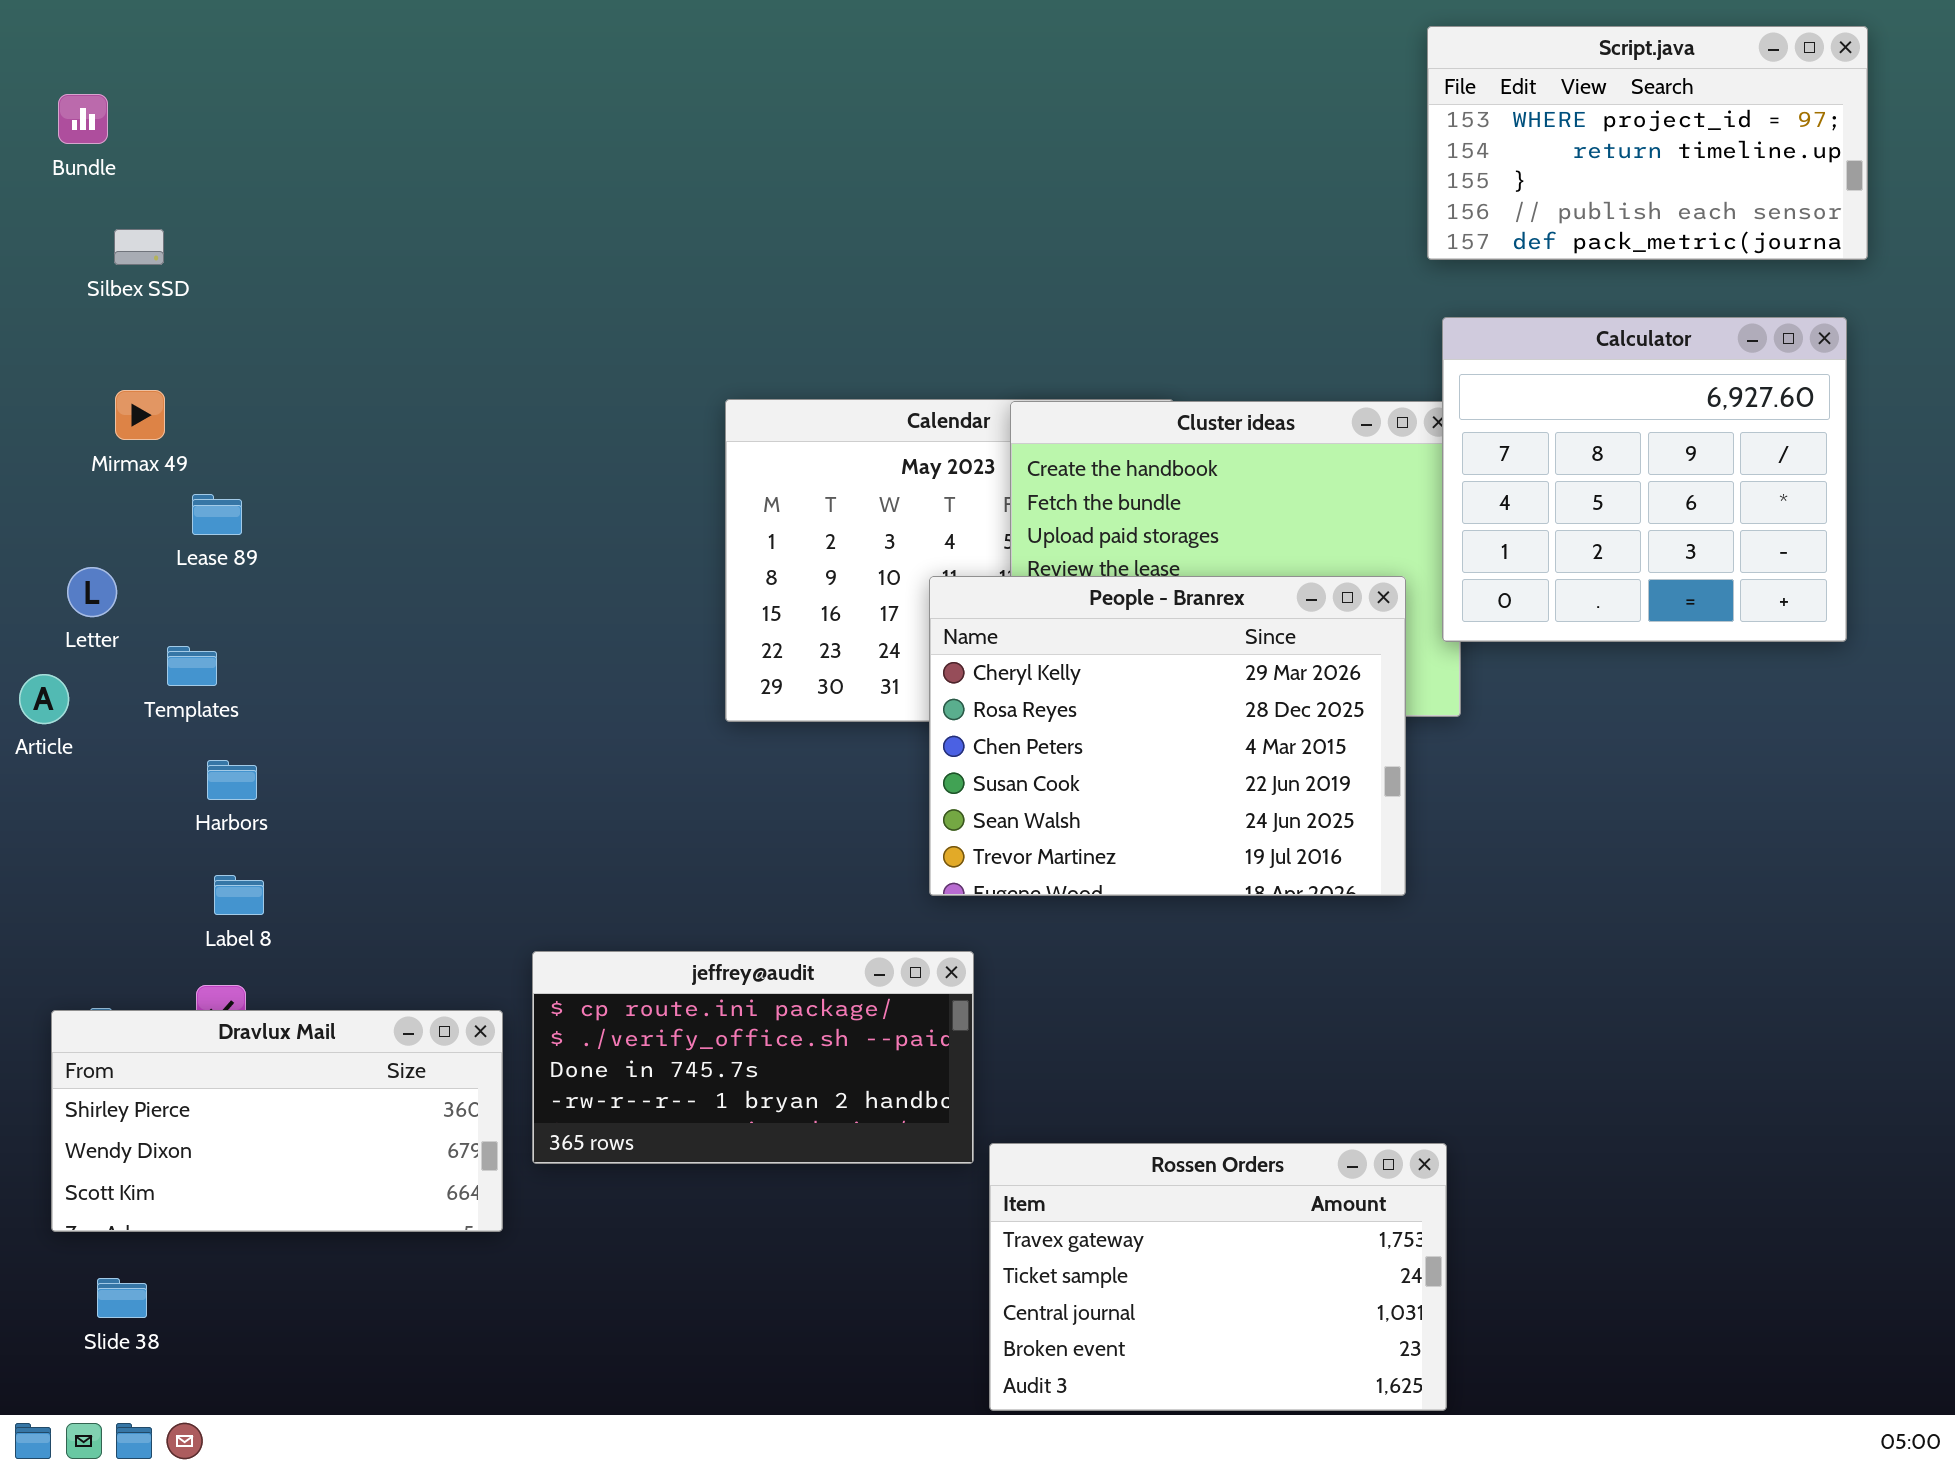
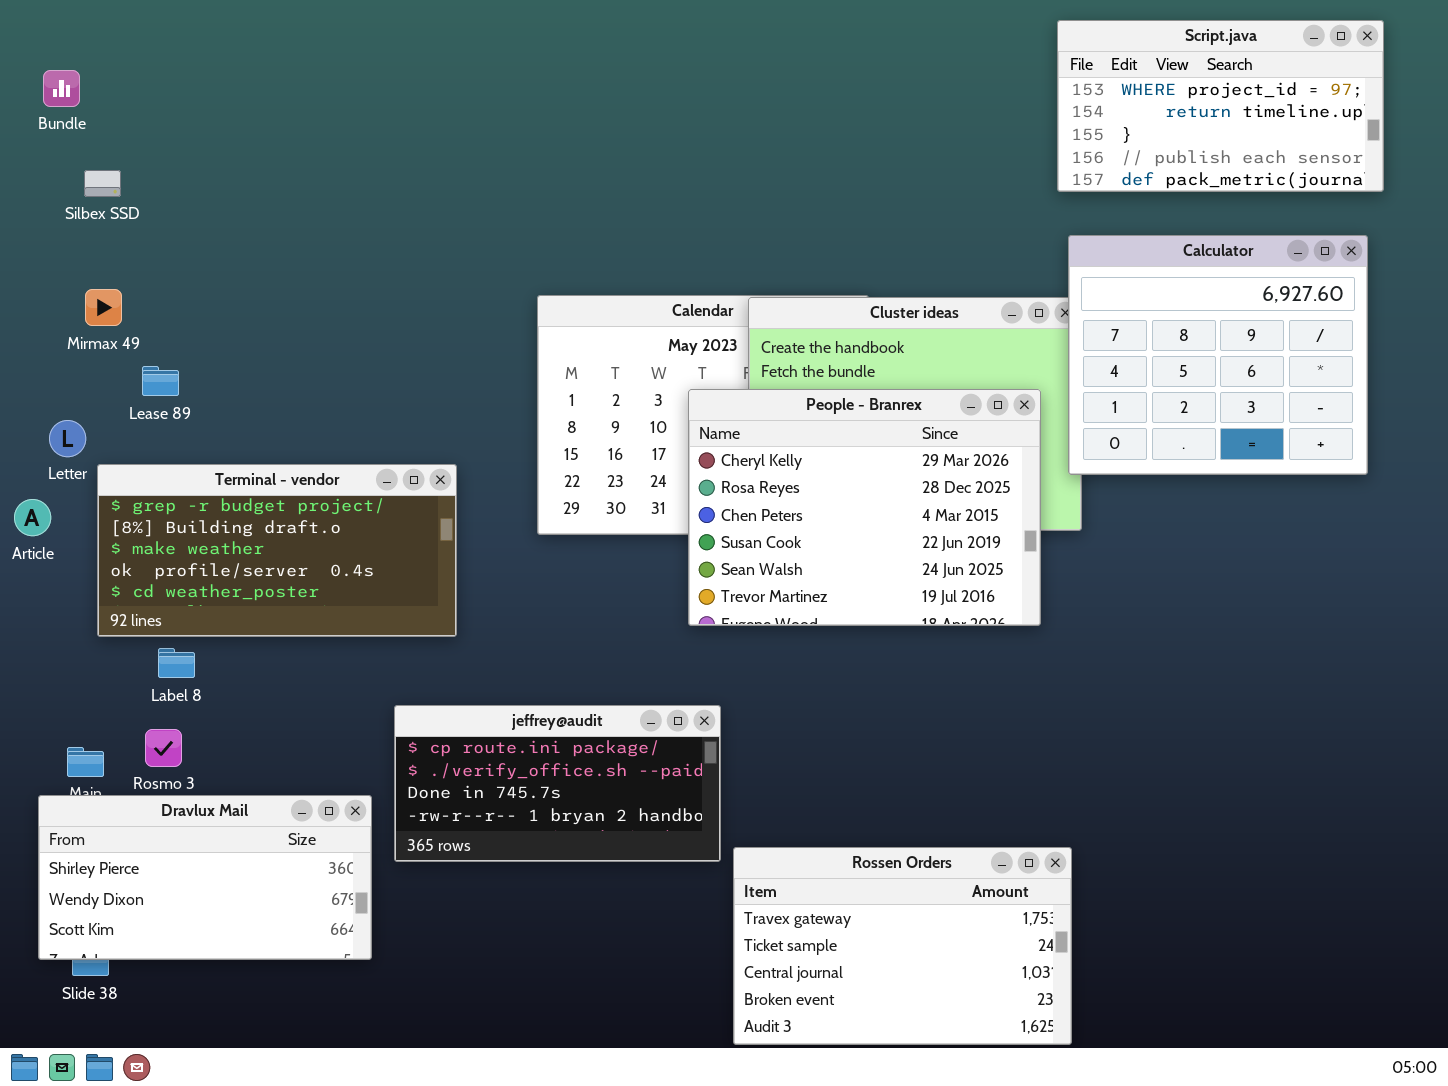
People - Branrex: [929,576,1406,896] -> [688,389,1041,626], moved
Terminal - vendor: none -> [97,464,457,637], opened
Dravlux Mail: [51,1010,503,1232] -> [38,795,372,960], moved

